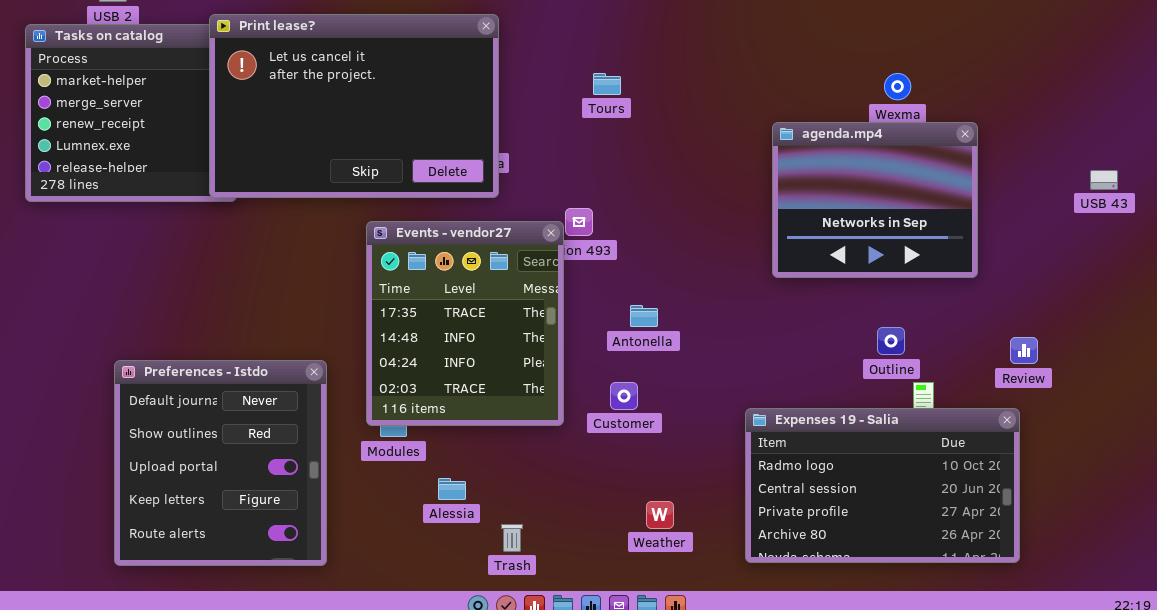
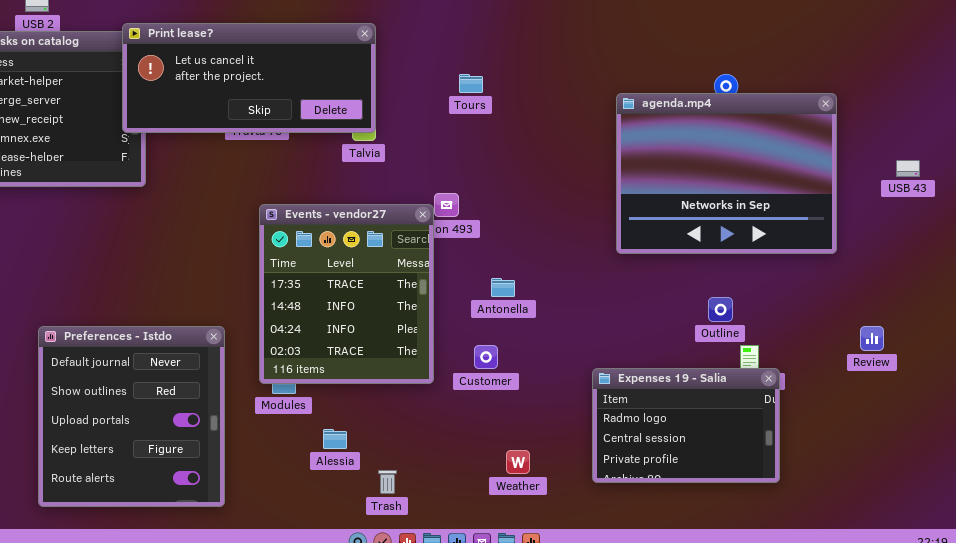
Print lease?: [209,14,499,198] -> [122,23,376,133], resized
agenda.mp4: [772,122,978,278] -> [616,93,837,254], resized
Review: [1010,337,1038,364] -> [860,326,884,351], moved
Expenses 19 - Salia: [745,408,1020,563] -> [592,368,780,483], resized

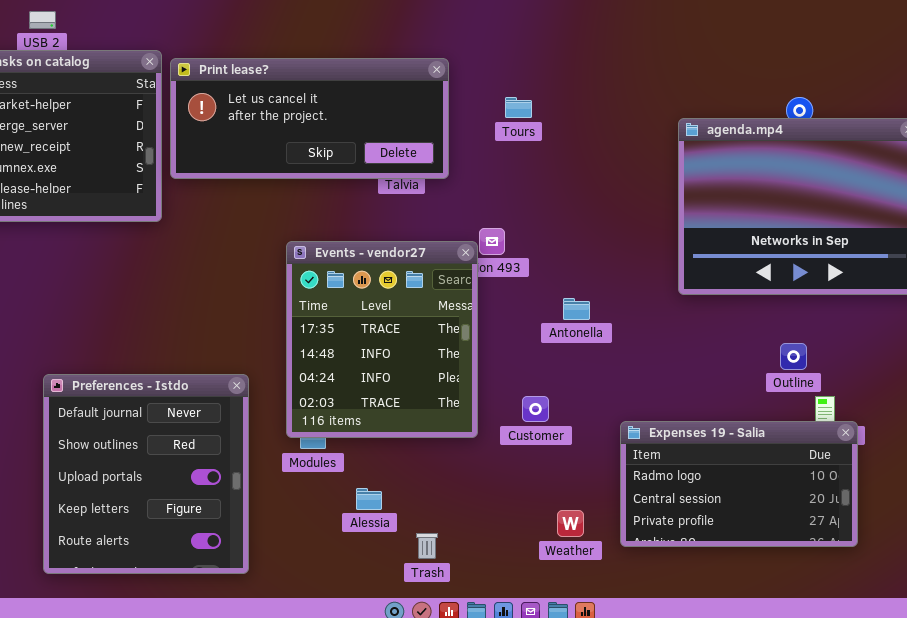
Print lease?: [122,23,376,133] -> [170,58,449,179], moved
Antonella: [491,278,515,297] -> [563,298,590,320], moved
Expenses 19 - Salia: [592,368,780,483] -> [620,421,858,547], resized

